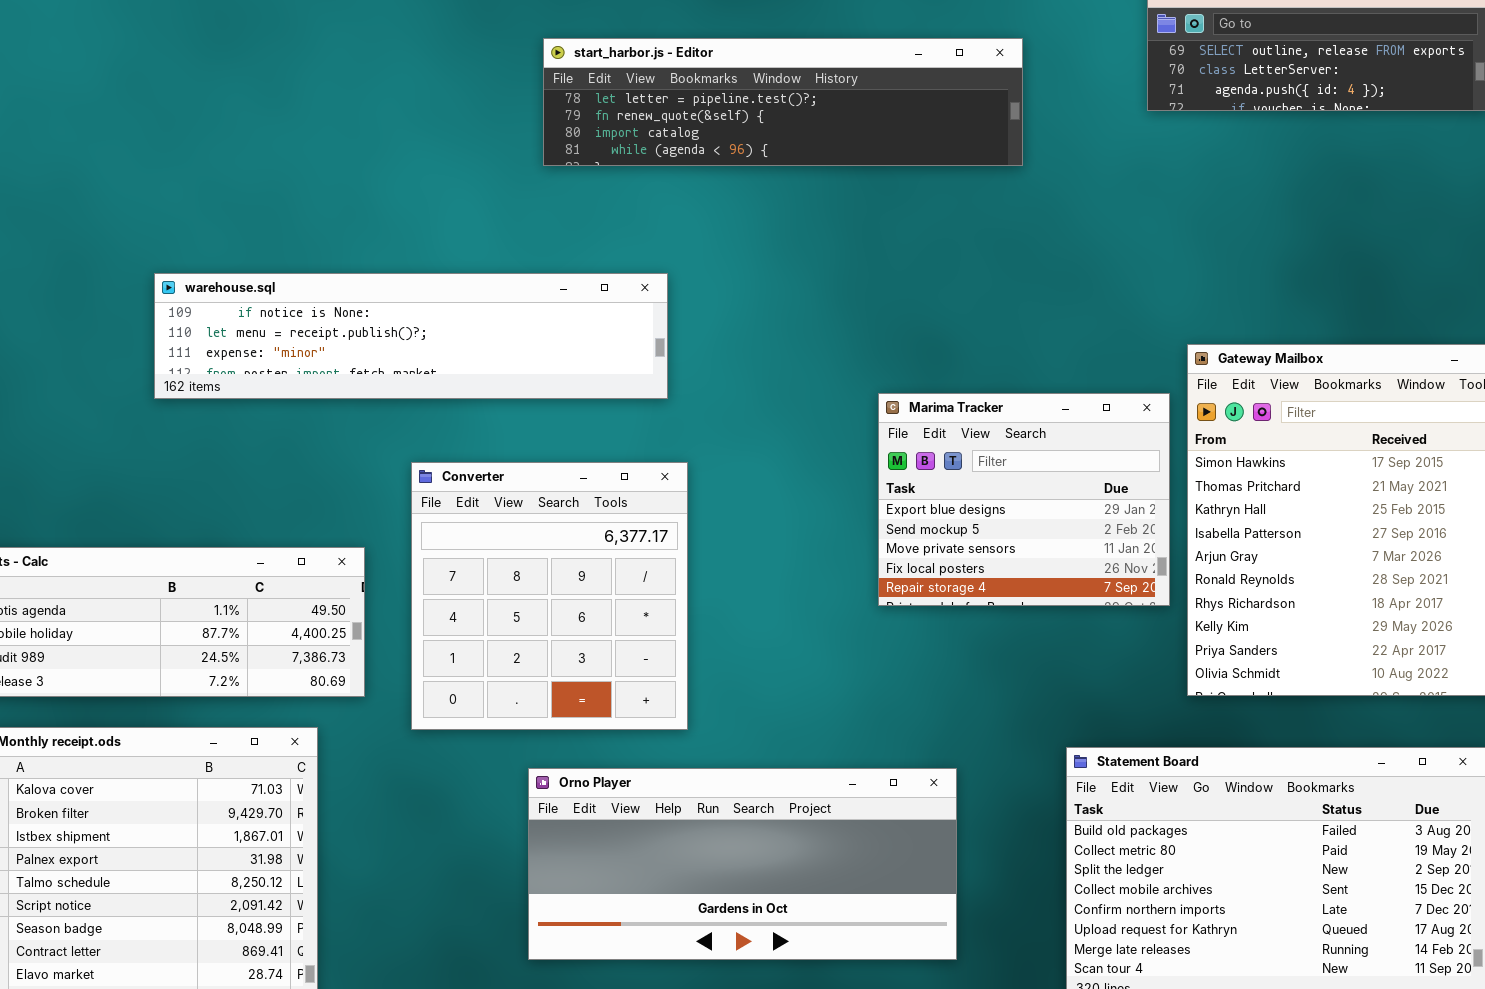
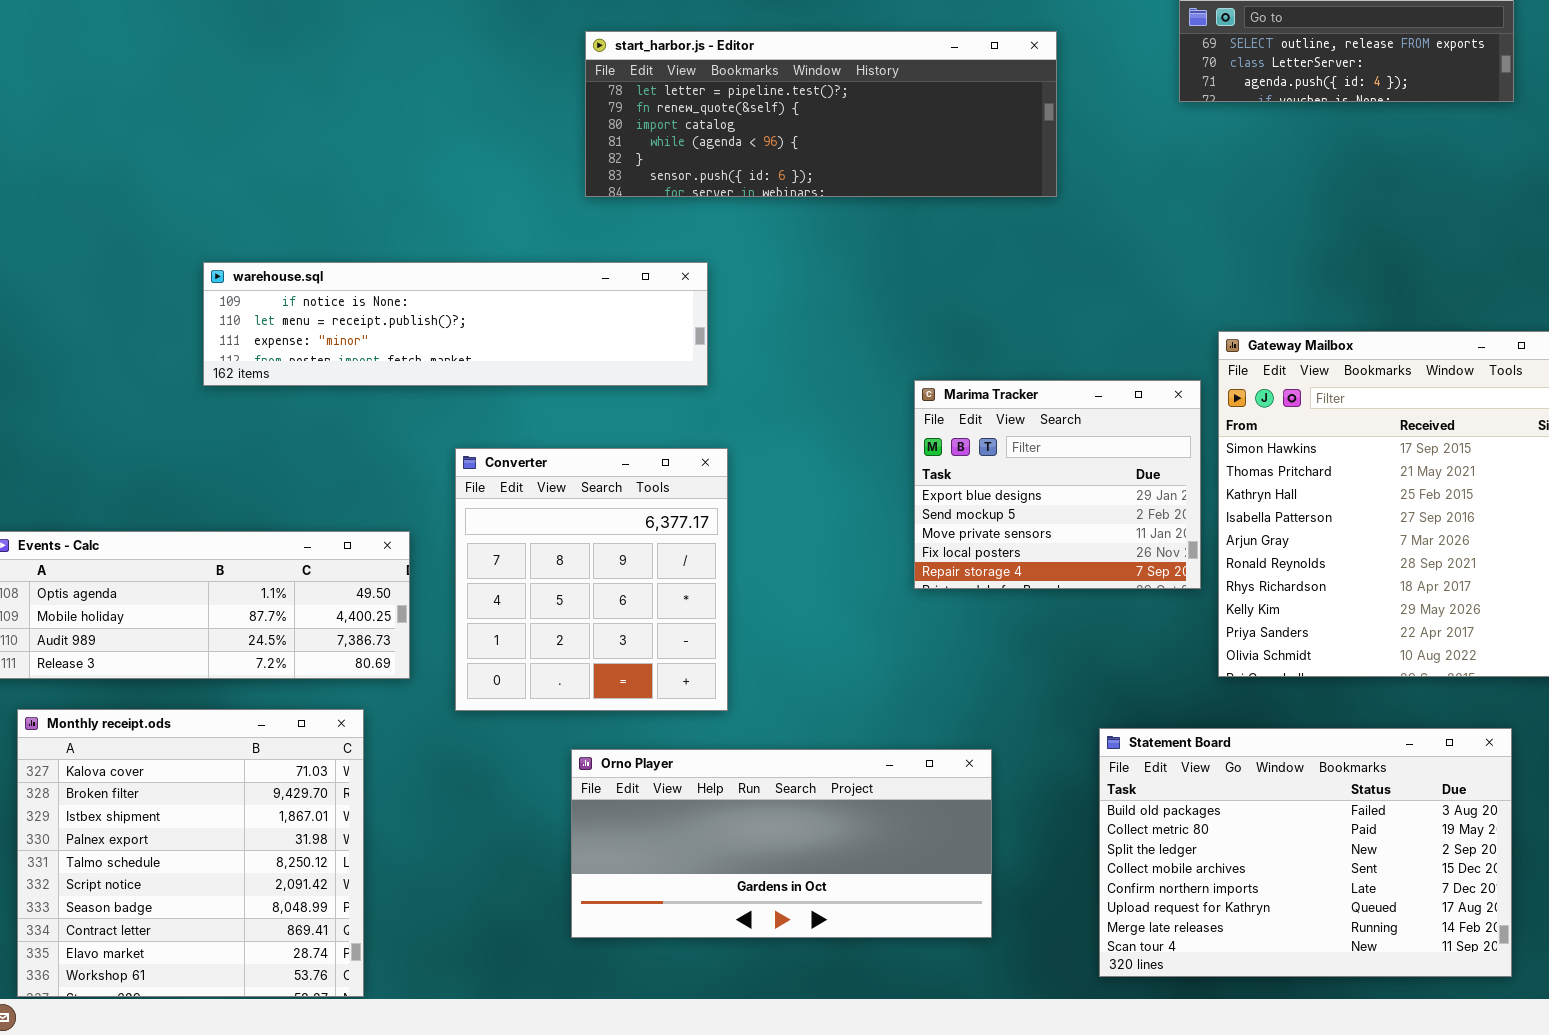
start_harbor.js - Editor: [543,38,1023,166] -> [585,31,1057,197], resized

